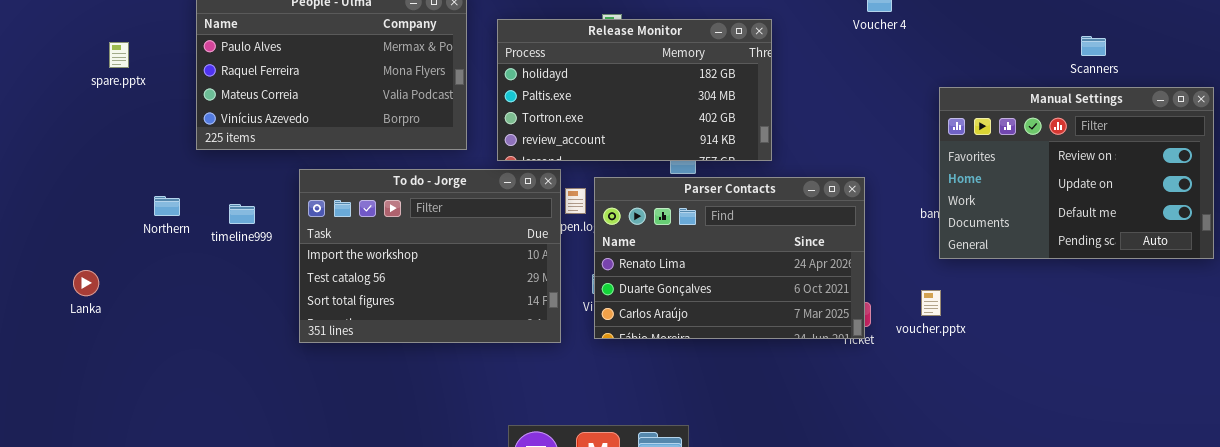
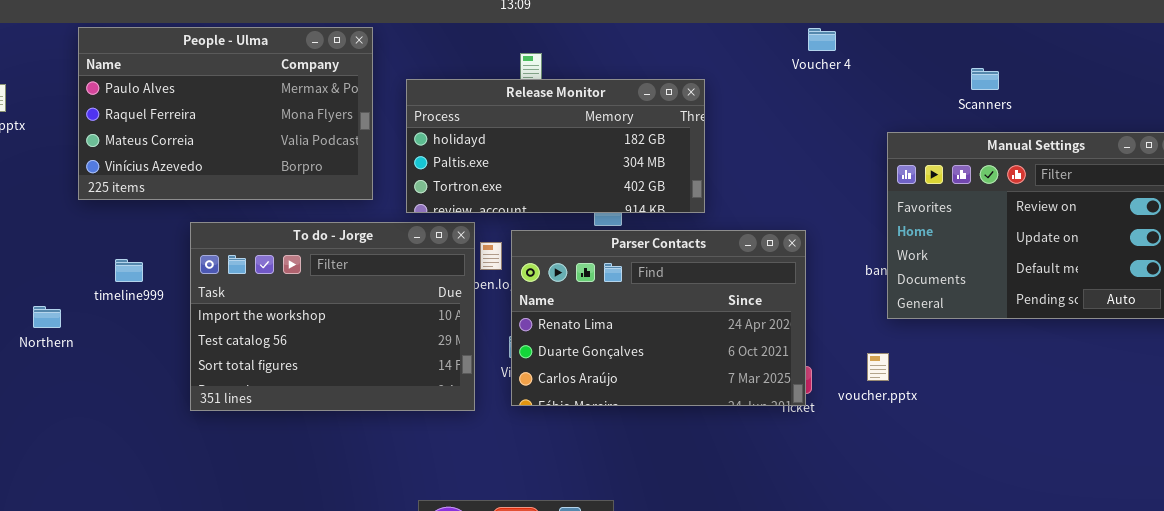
Release Monitor: [497,19,772,161] -> [406,79,705,213], resized
Scanners: [1081,36,1106,56] -> [971,68,999,90], moved
Northern: [154,196,180,216] -> [33,306,61,328], moved

